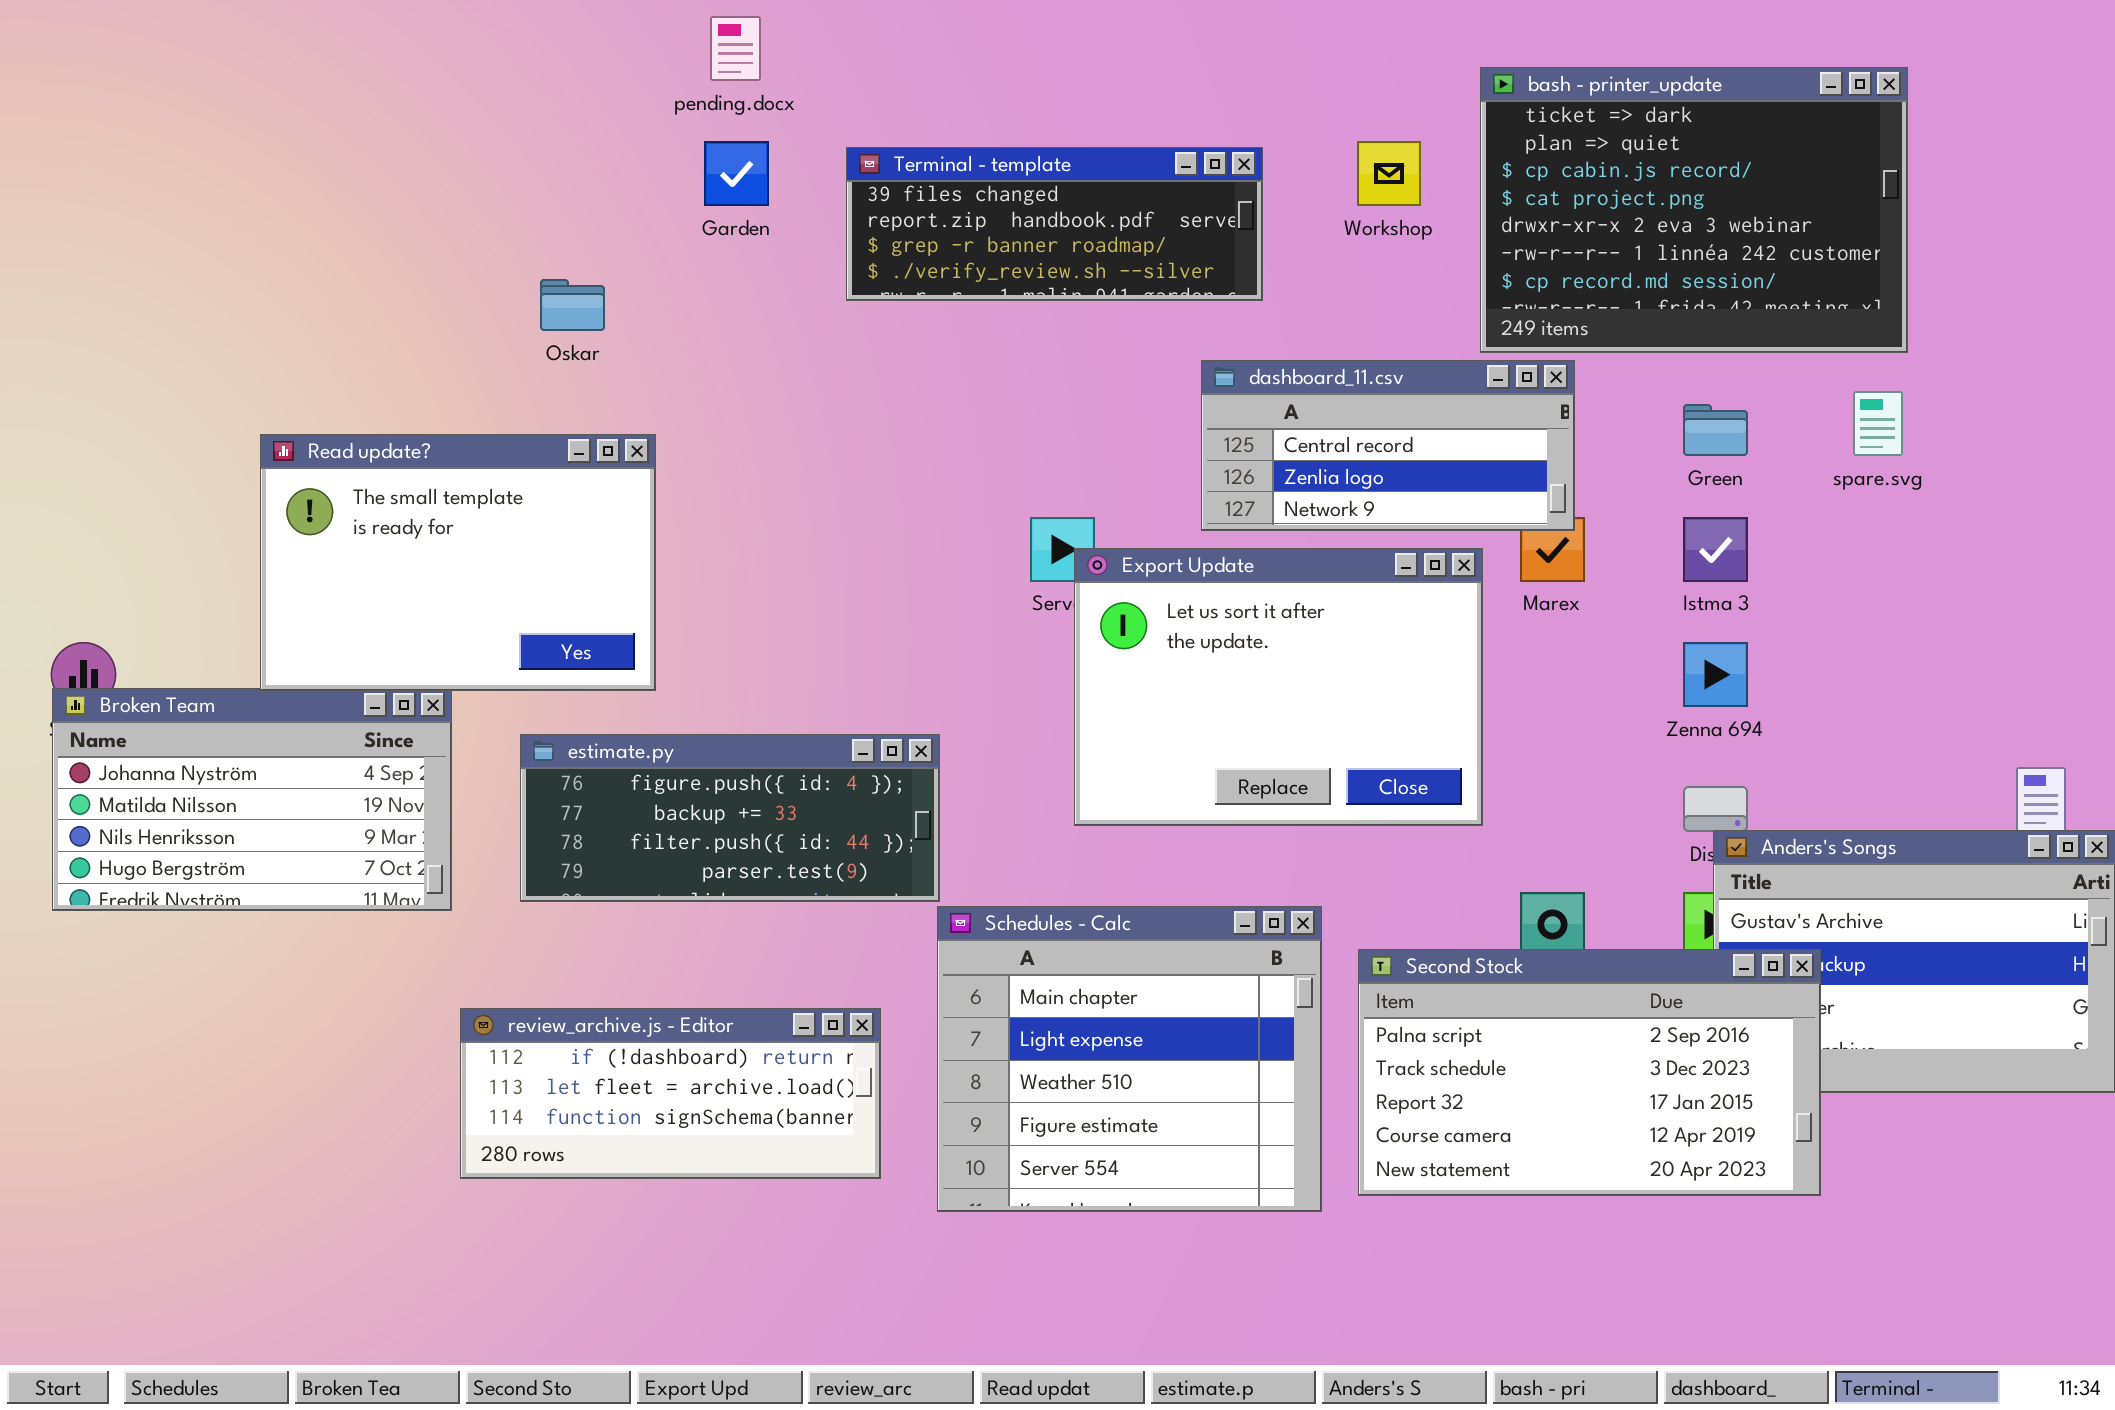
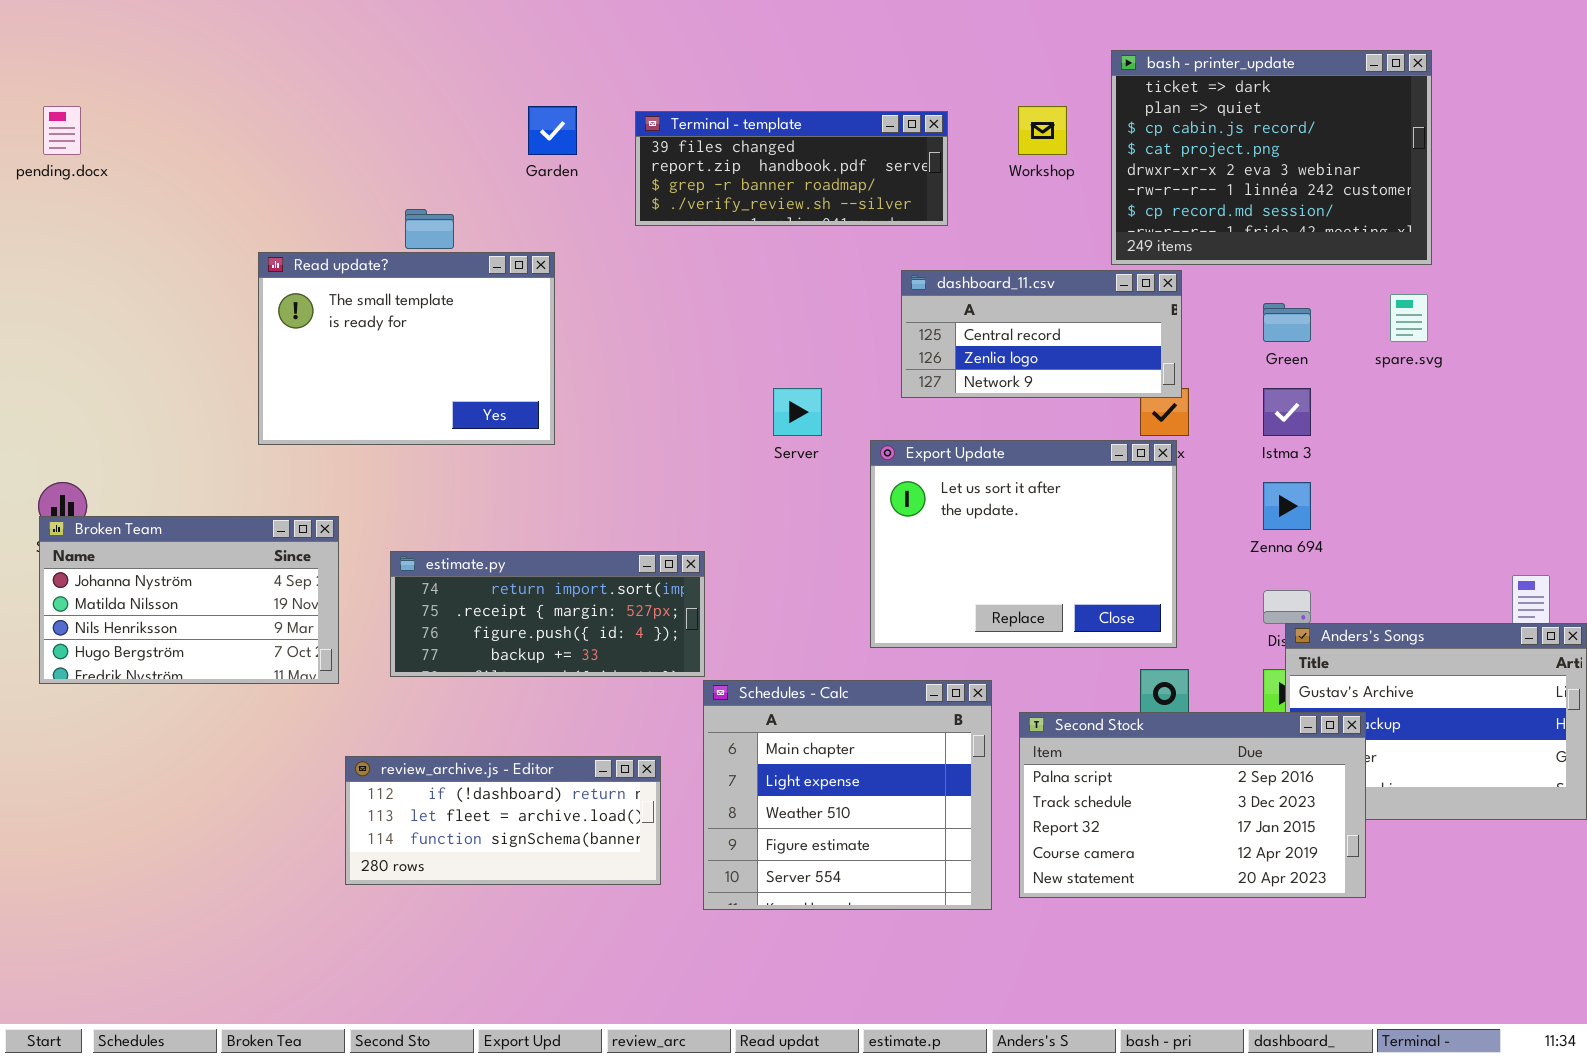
pending.docx: [710,16,761,81] -> [43,106,81,155], moved
Read update?: [260,434,656,691] -> [258,252,555,445], moved
Export Update: [1074,548,1483,826] -> [870,440,1177,648], moved
estimate.py: [520,734,940,902] -> [390,551,705,677], scrolled up 2 rows

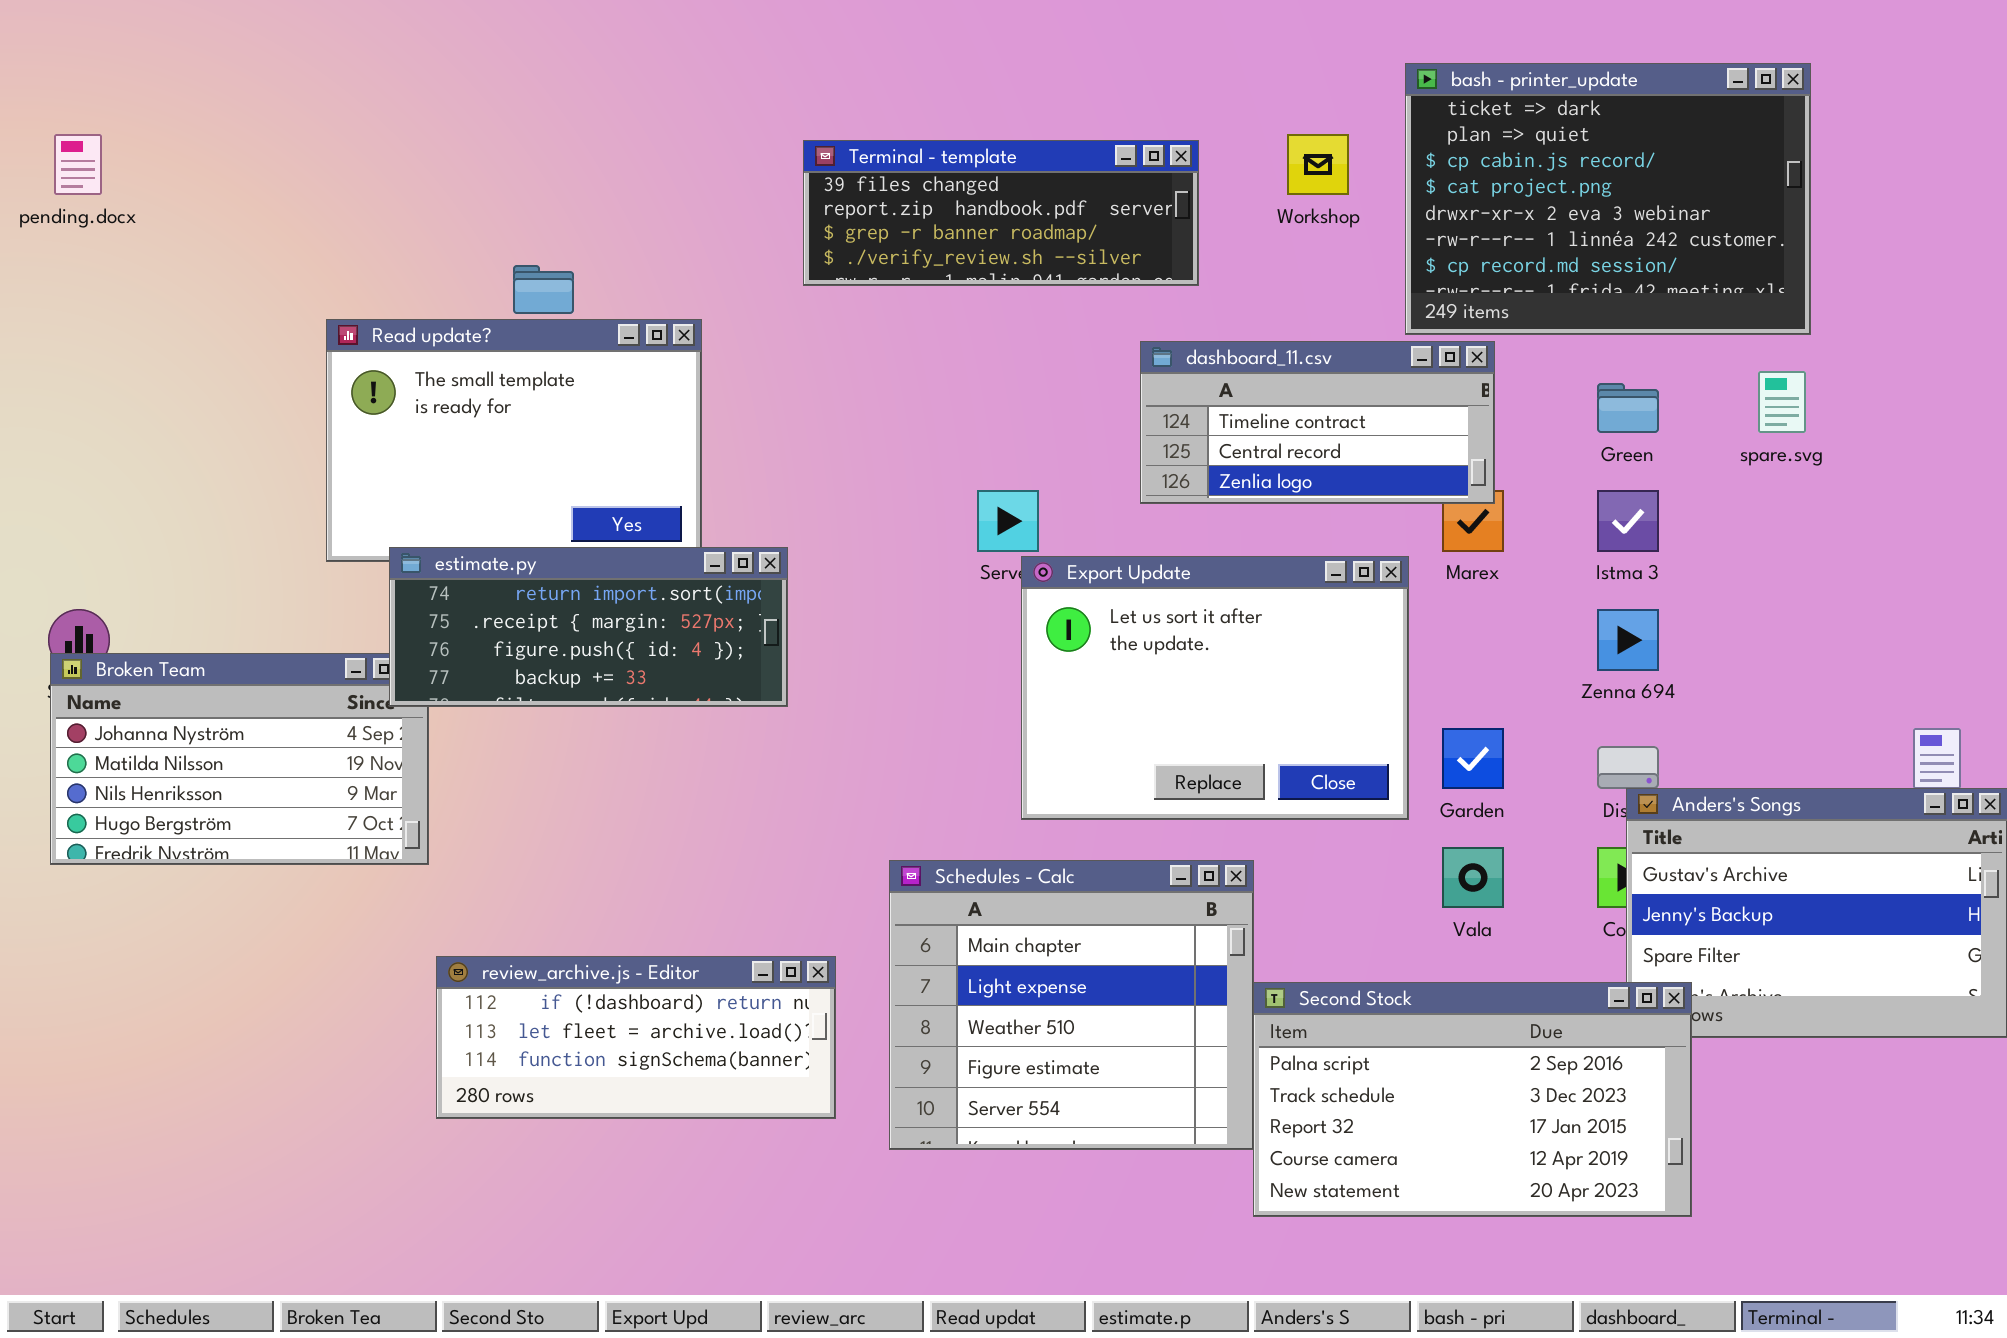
Garden: [528,106,577,155] -> [1442,728,1504,789], moved
dashboard_11.csv: [901,270,1182,398] -> [1140,341,1495,504], scrolled up 1 row
Export Update: [870,440,1177,648] -> [1021,556,1409,820], moved
estimate.py: [390,551,705,677] -> [389,547,788,707], moved
Second Stock: [1019,712,1366,898] -> [1253,982,1692,1217], moved

